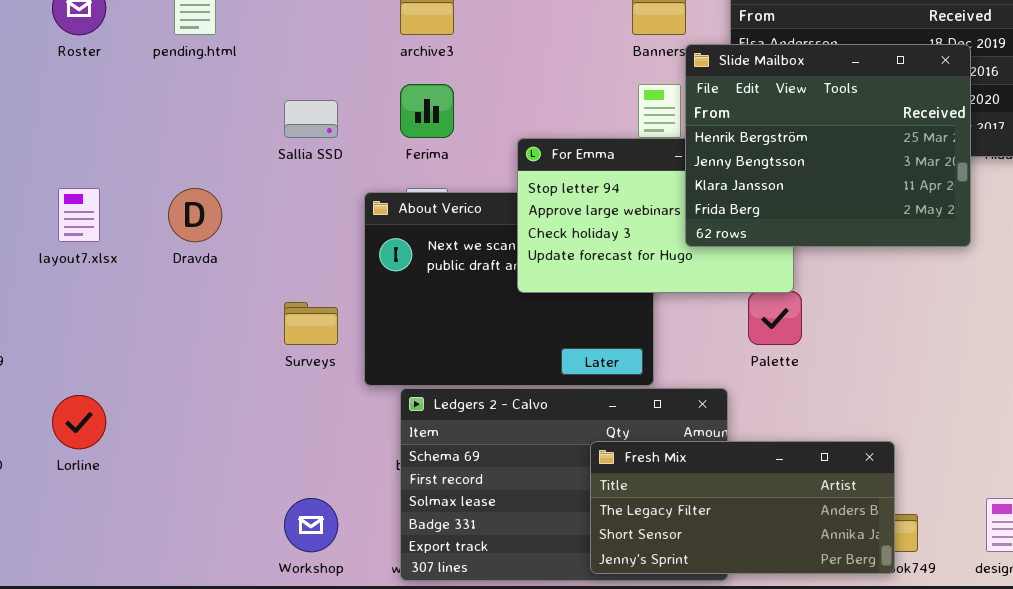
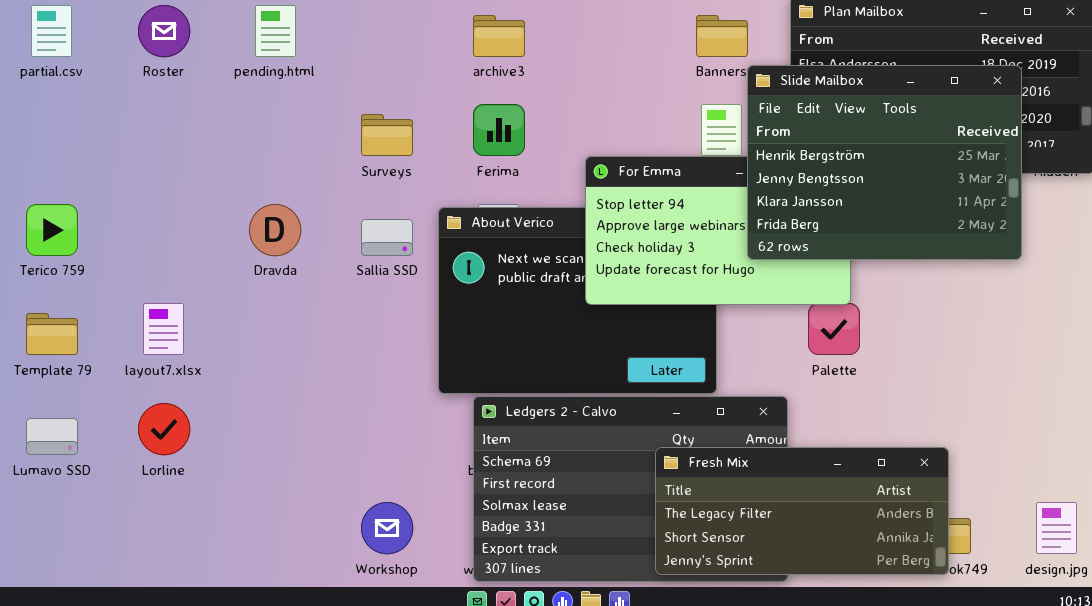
Sallia SSD: [284,100,338,138] -> [361,219,413,256], moved
layout7.xlsx: [58,188,100,242] -> [143,303,184,355], moved
Surveys: [284,302,338,345] -> [361,114,413,156], moved

